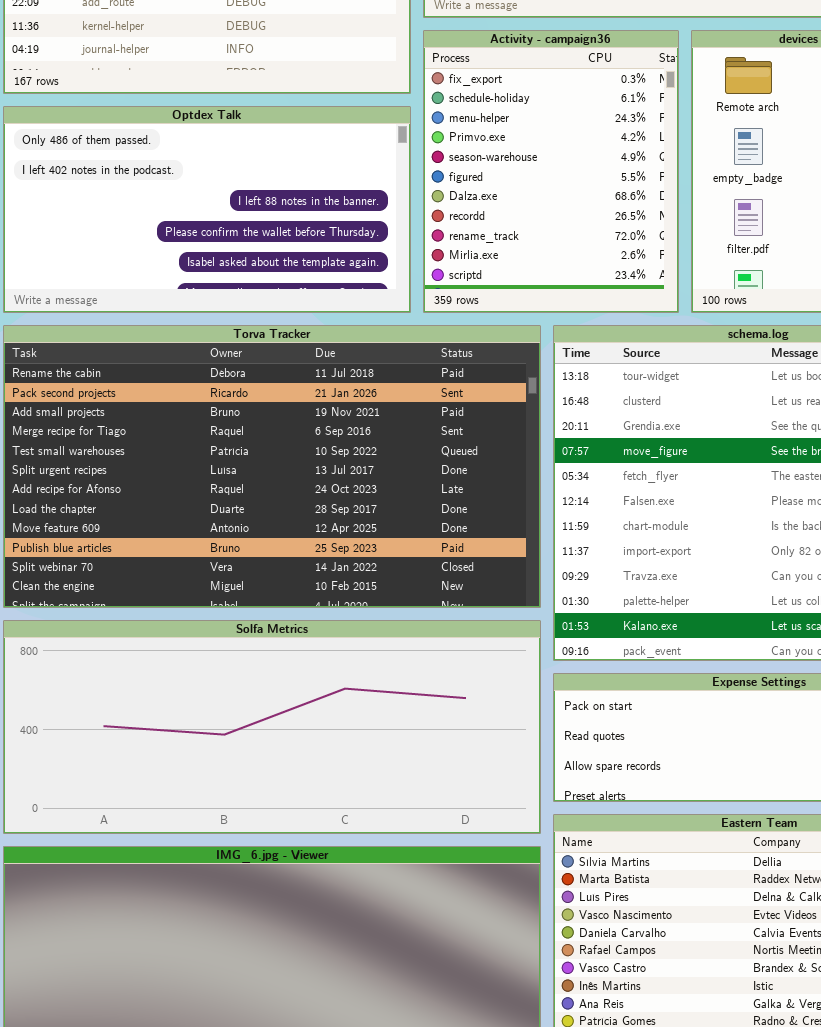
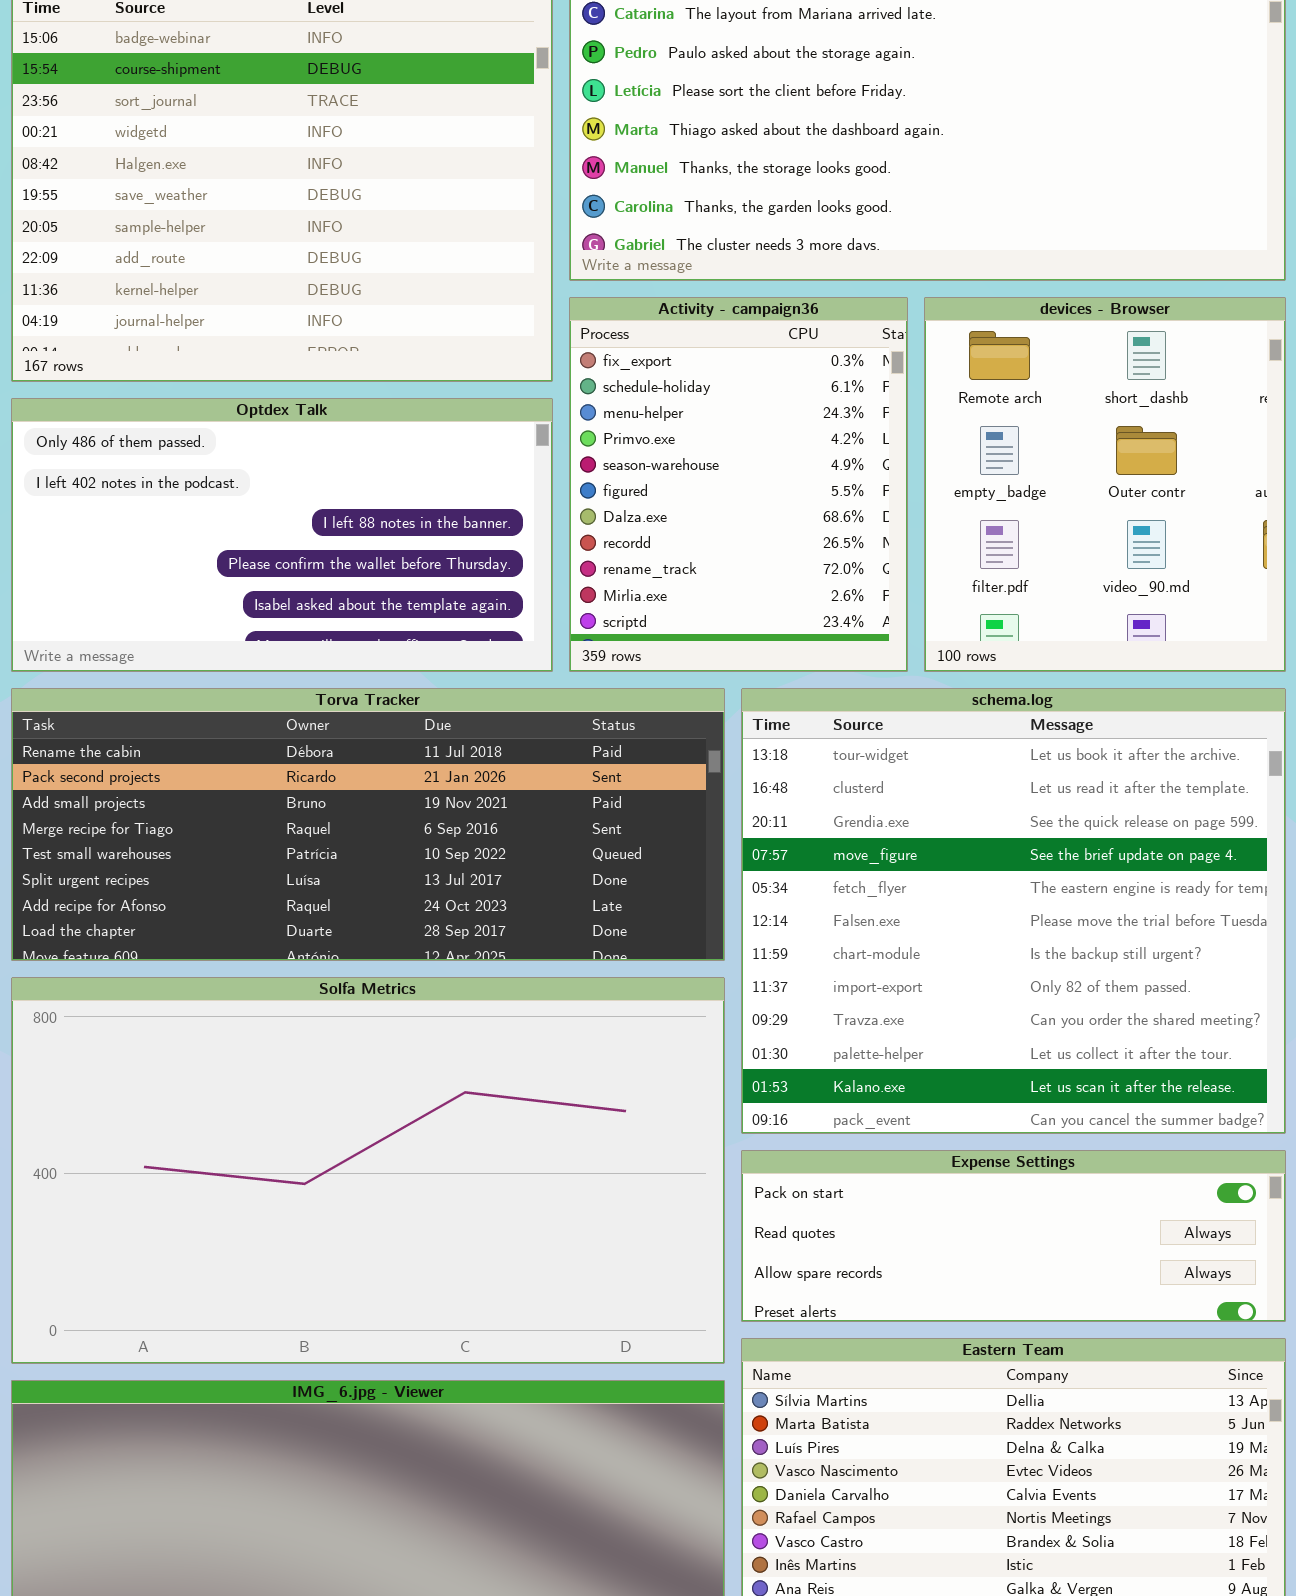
Torva Tracker: [3,325,541,608] -> [11,688,725,961], resized
Solfa Metrics: [3,620,541,834] -> [11,977,725,1364], resized

